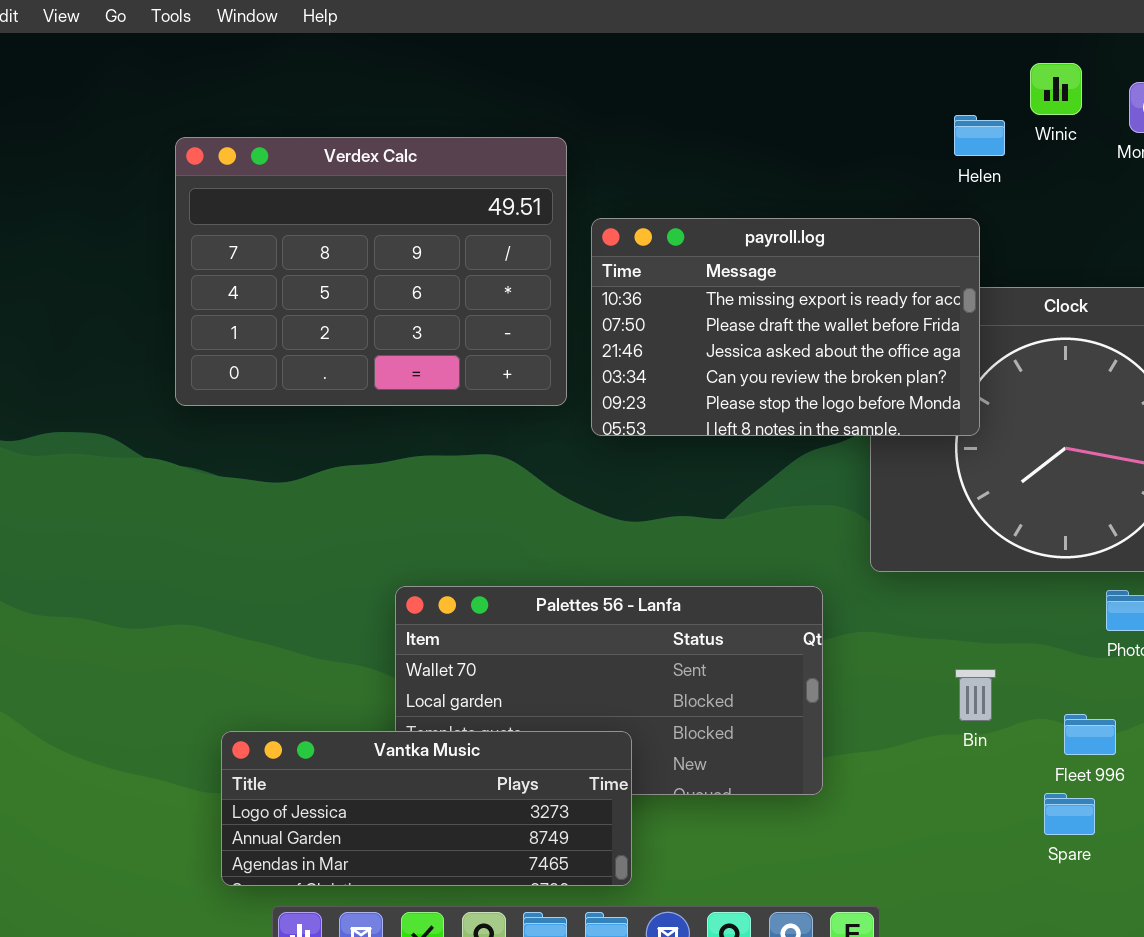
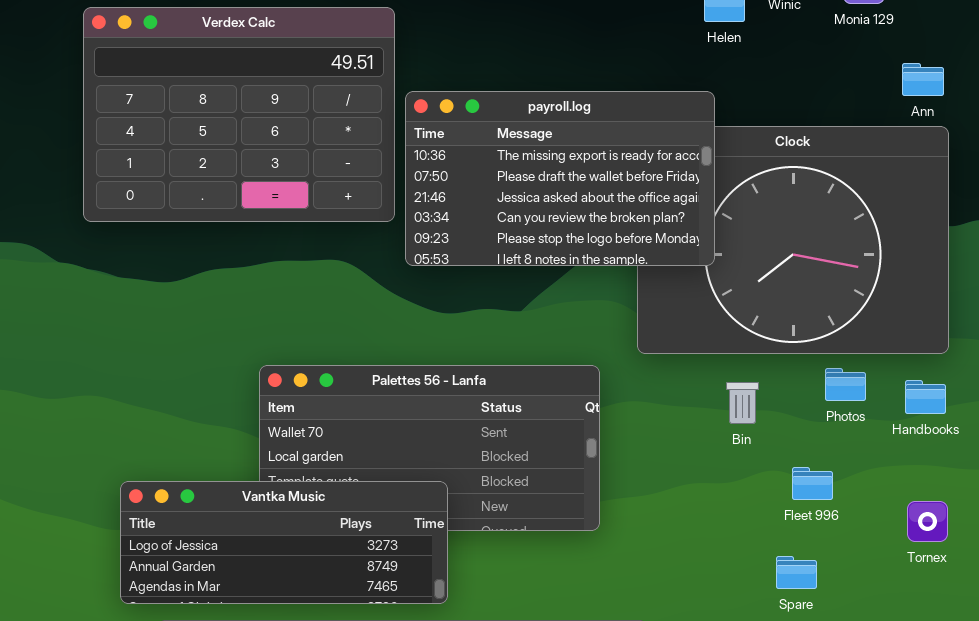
payroll.log: [591,218,980,436] -> [405,91,715,266], moved
Bin: [955,669,996,721] -> [726,382,759,424], moved
Spare: [1044,793,1095,835] -> [776,556,817,589], moved

